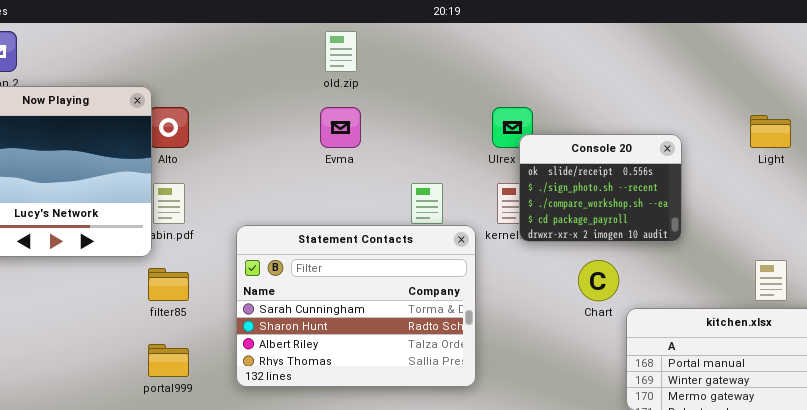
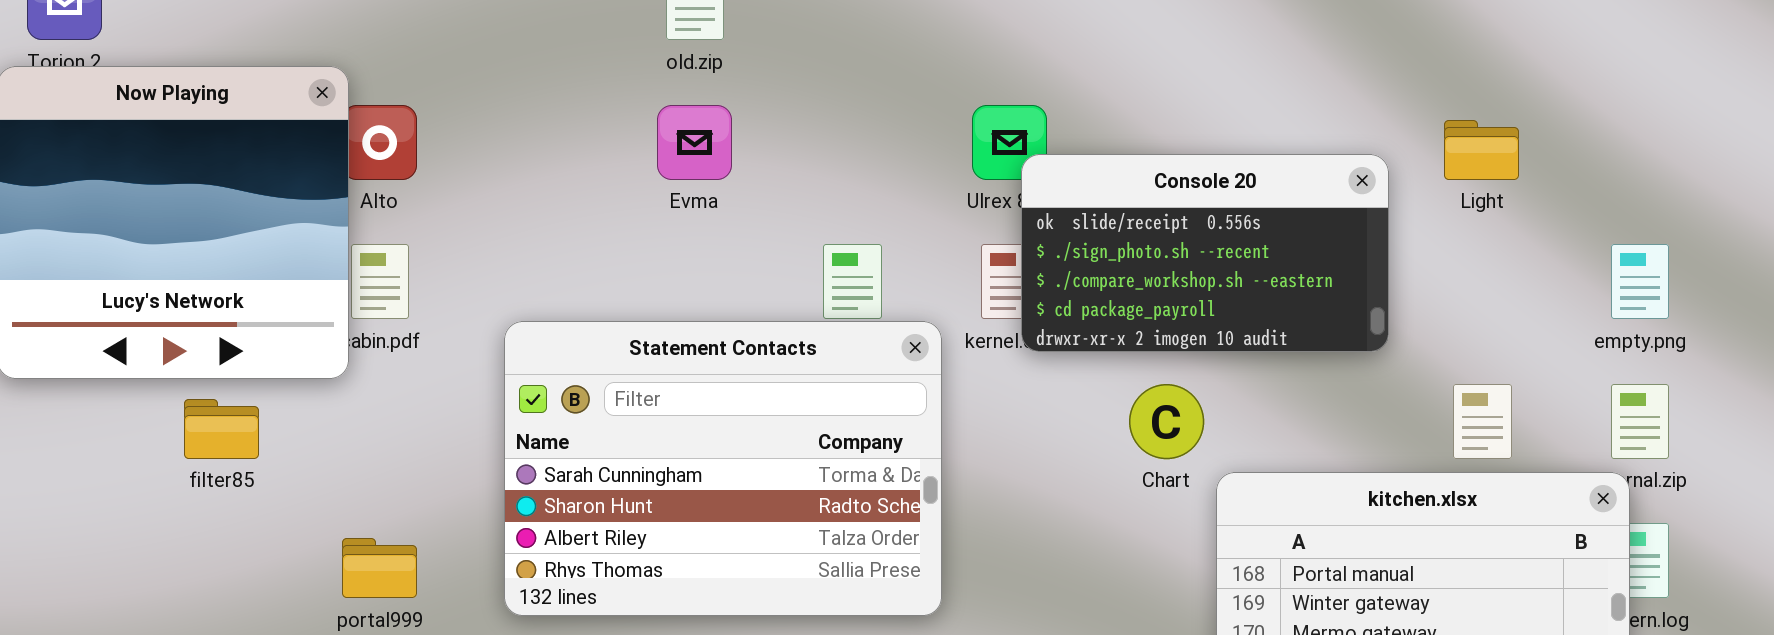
Console 20: [519,134,682,242] -> [1021,154,1389,352], resized
filter85: [148,268,189,301] -> [184,399,259,459], moved

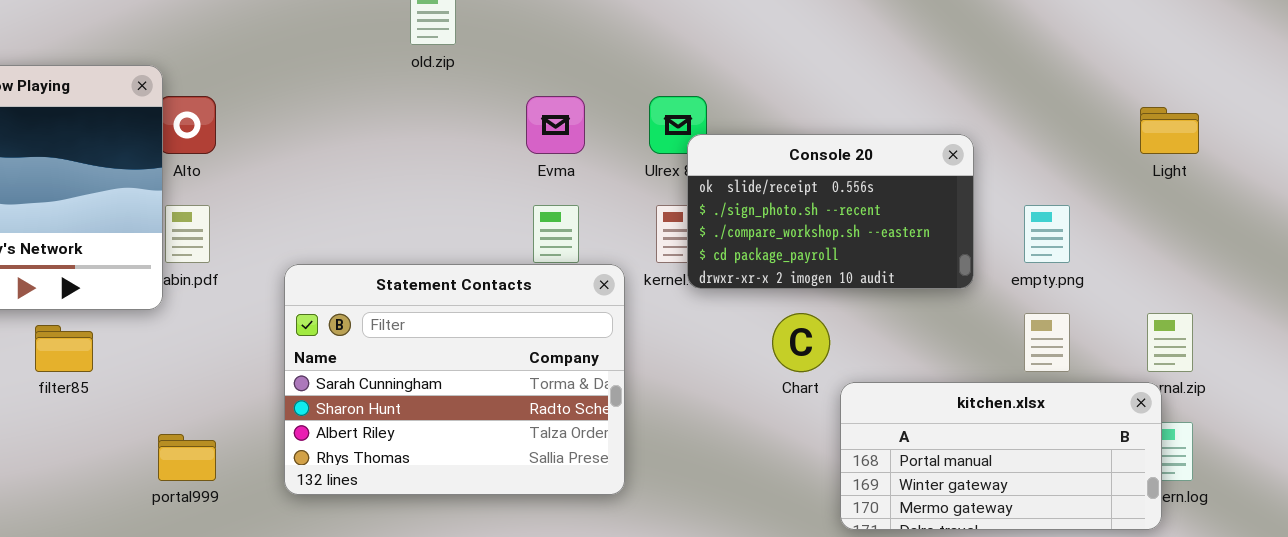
Evma: [657,105,732,180] -> [526,96,585,154], moved
Light: [1444,120,1519,180] -> [1140,107,1199,154], moved
empty.png: [1611,244,1669,319] -> [1024,205,1070,263], moved

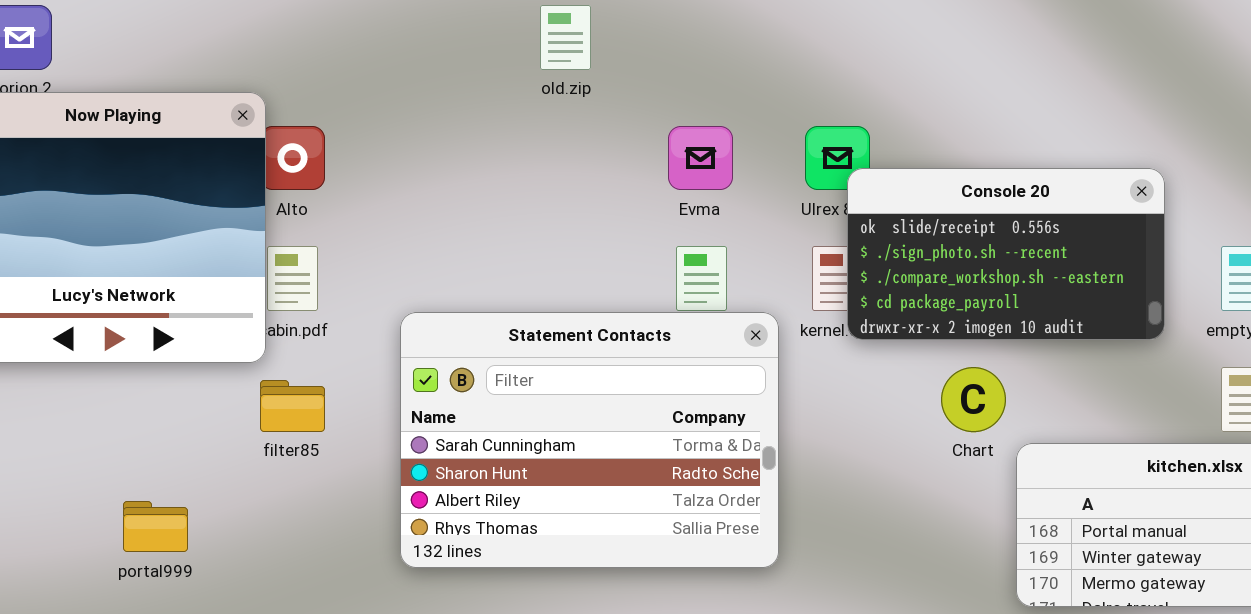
filter85: [35,325,93,372] -> [260,380,325,432], moved
portal999: [158,434,216,481] -> [123,501,188,552], moved

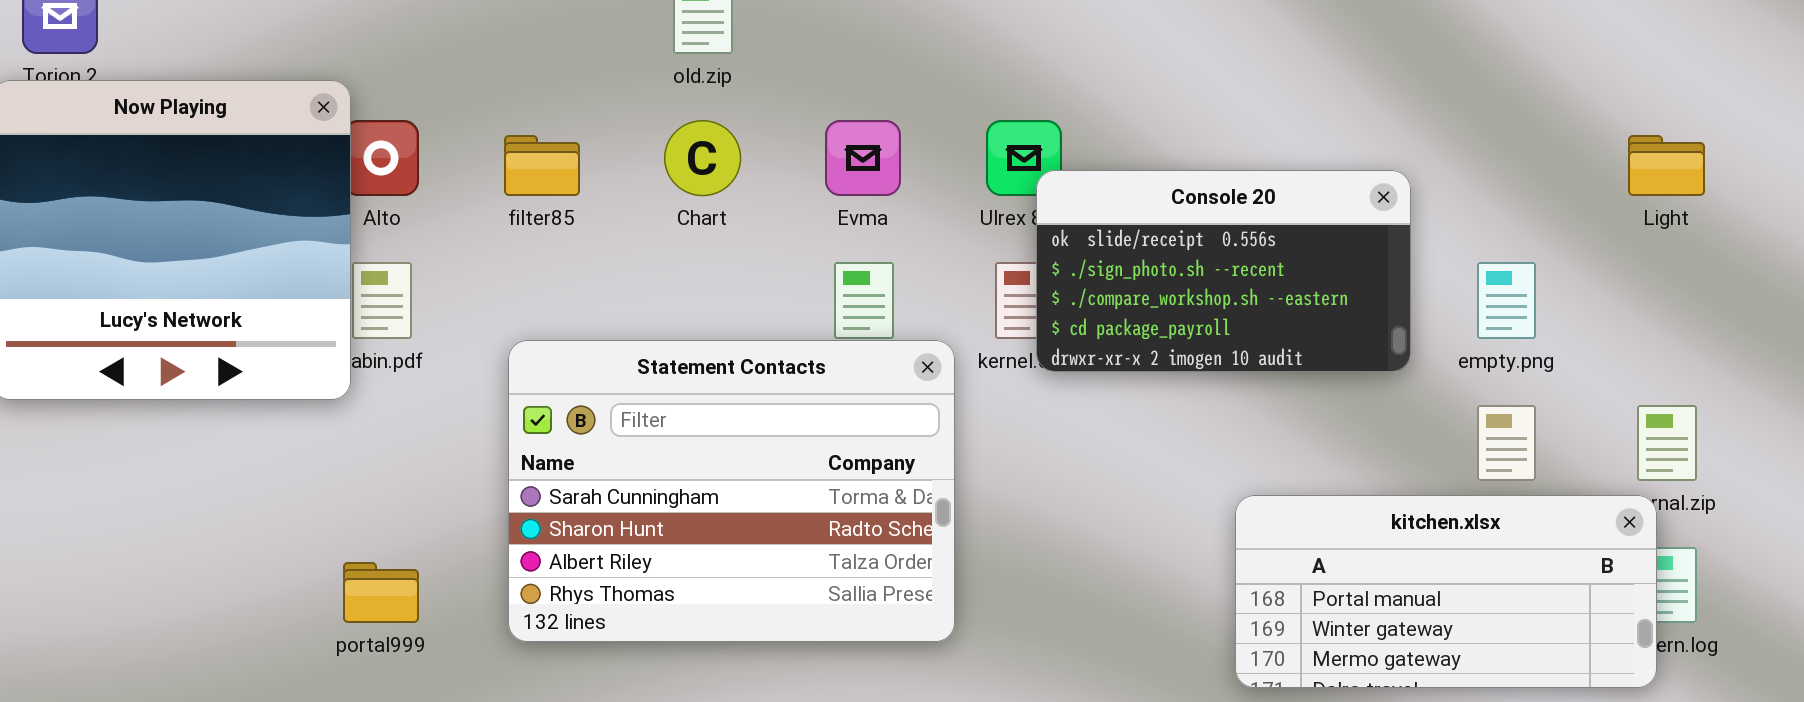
Chart: [941,367,1006,432] -> [664,120,741,196], moved
filter85: [260,380,325,432] -> [504,135,580,196], moved
portal999: [123,501,188,552] -> [343,562,419,623], moved

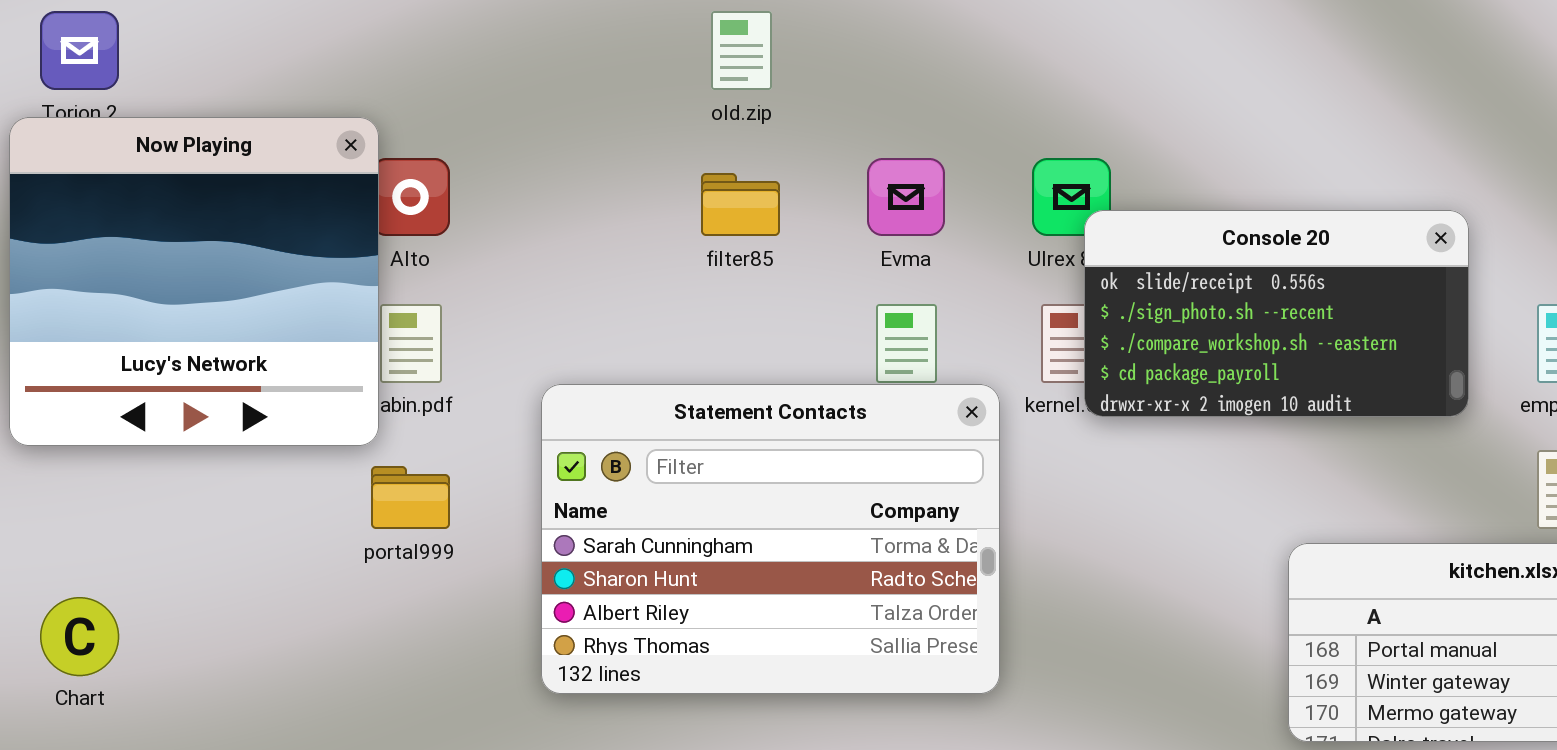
Chart: [664,120,741,196] -> [40,597,119,676], moved
filter85: [504,135,580,196] -> [701,173,780,236], moved
portal999: [343,562,419,623] -> [371,466,450,529], moved

